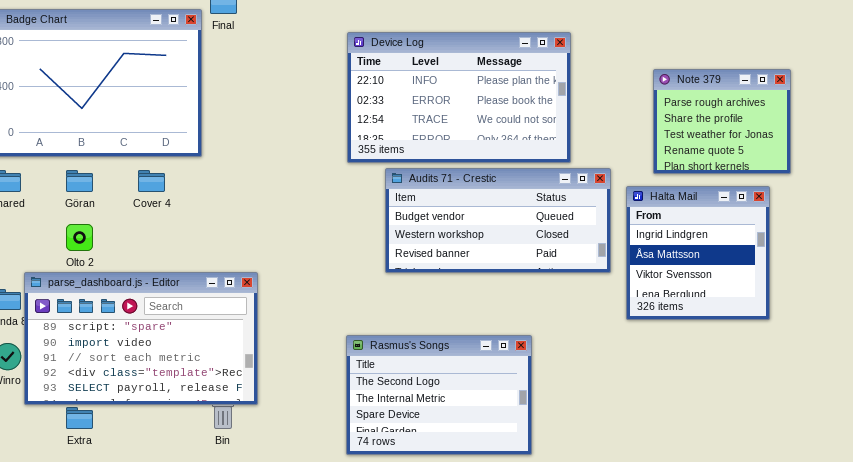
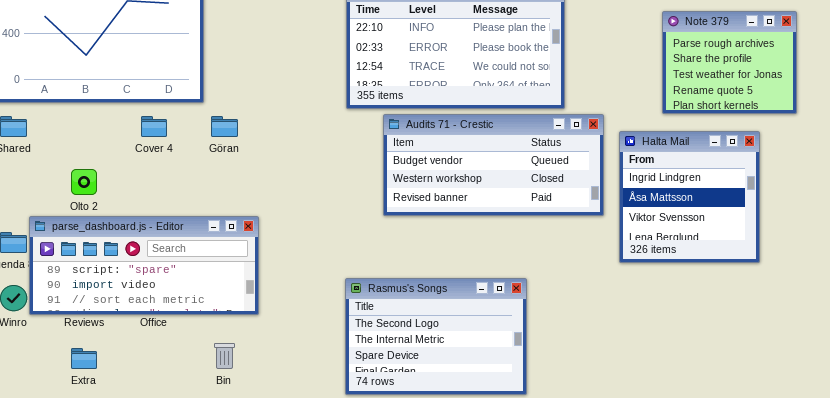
Note 379: [653,69,791,174] -> [662,11,797,114], moved
Göran: [66,170,93,192] -> [211,116,238,137], moved
parse_dashboard.js - Editor: [24,272,258,405] -> [29,216,259,315], resized

